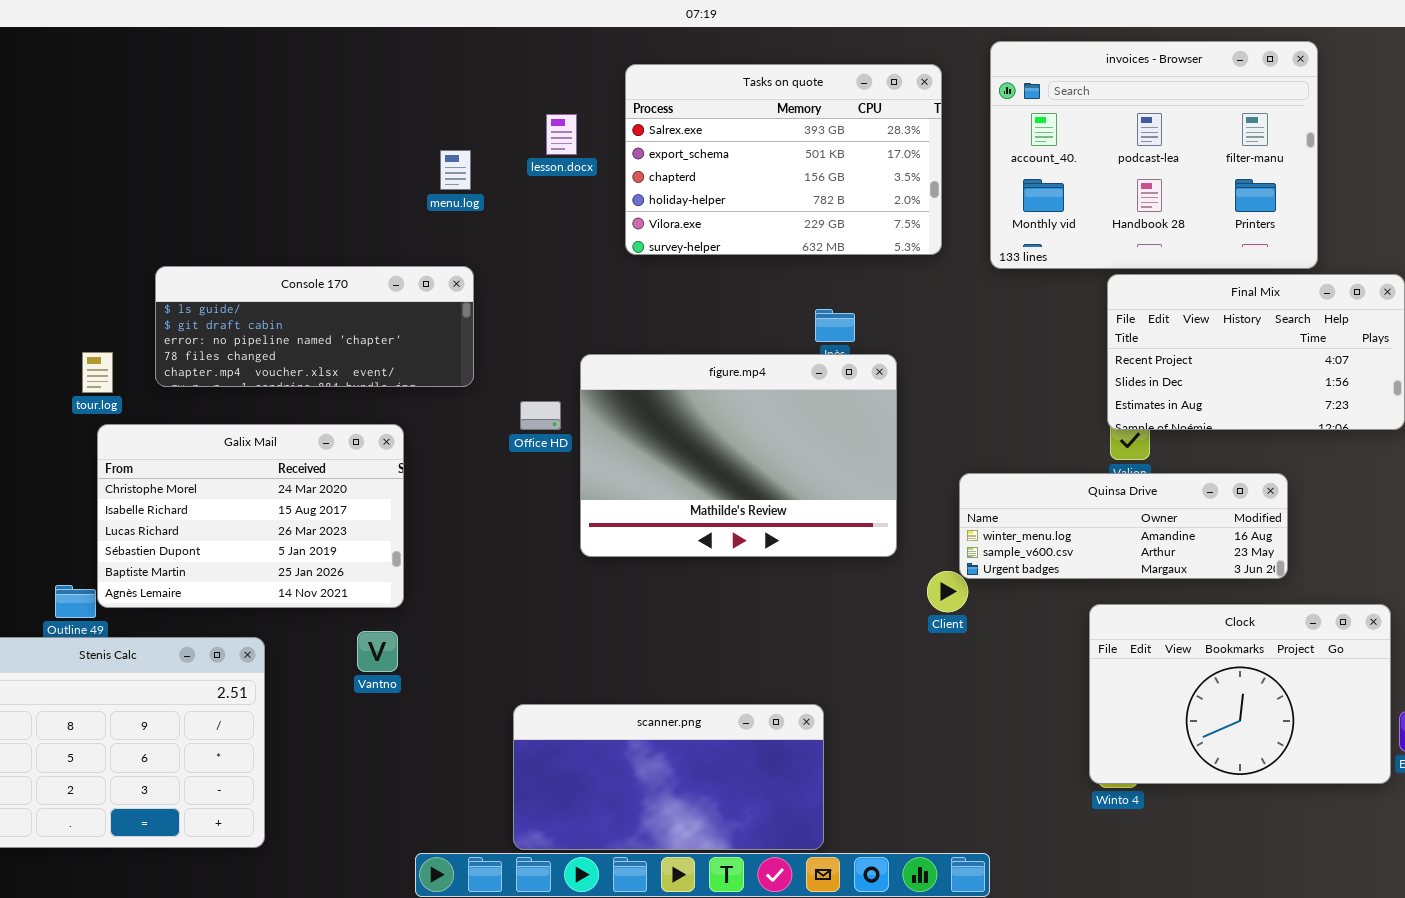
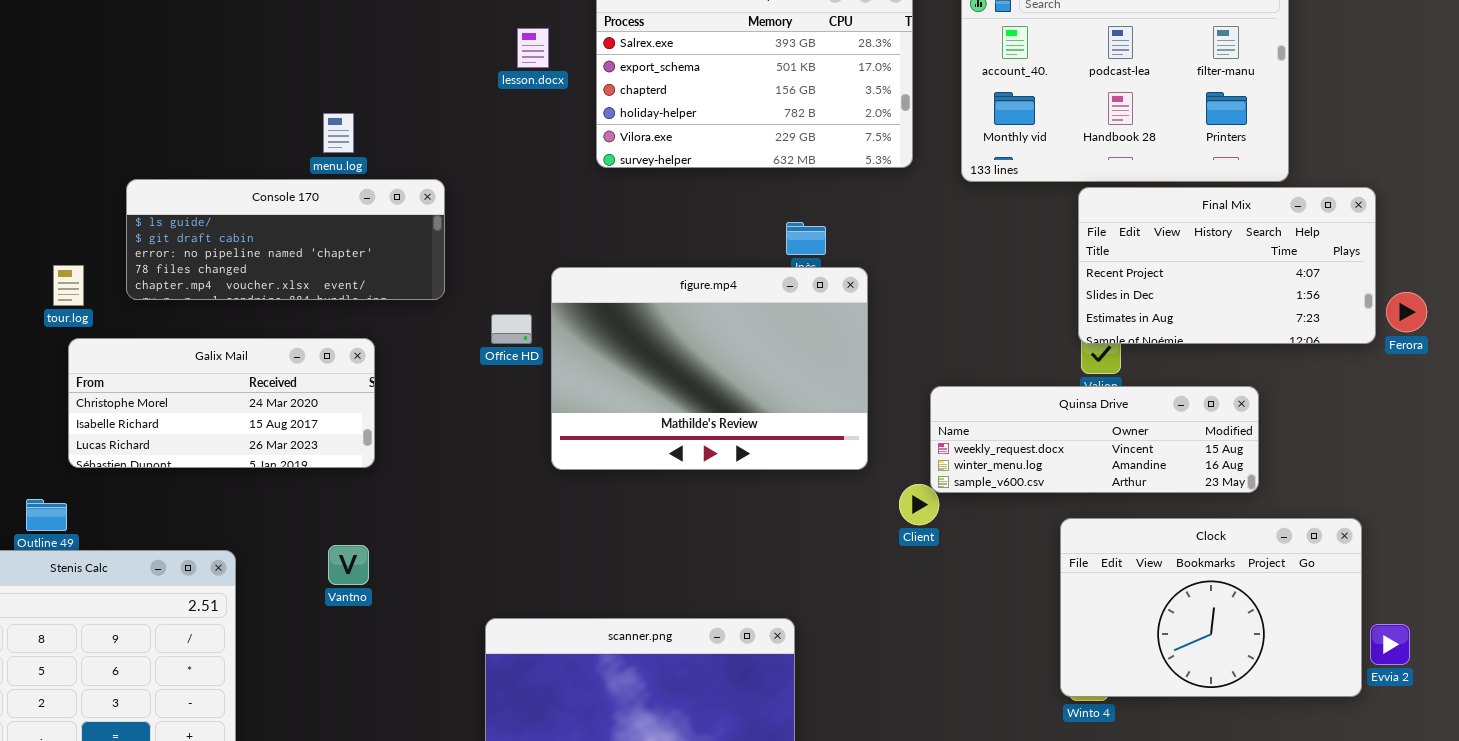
menu.log: [440,150,471,190] -> [323,113,354,153], moved
Galix Mail: [97,424,404,608] -> [68,338,375,468], resized
Quinsa Drive: [959,473,1288,579] -> [930,386,1259,493], scrolled up 1 row

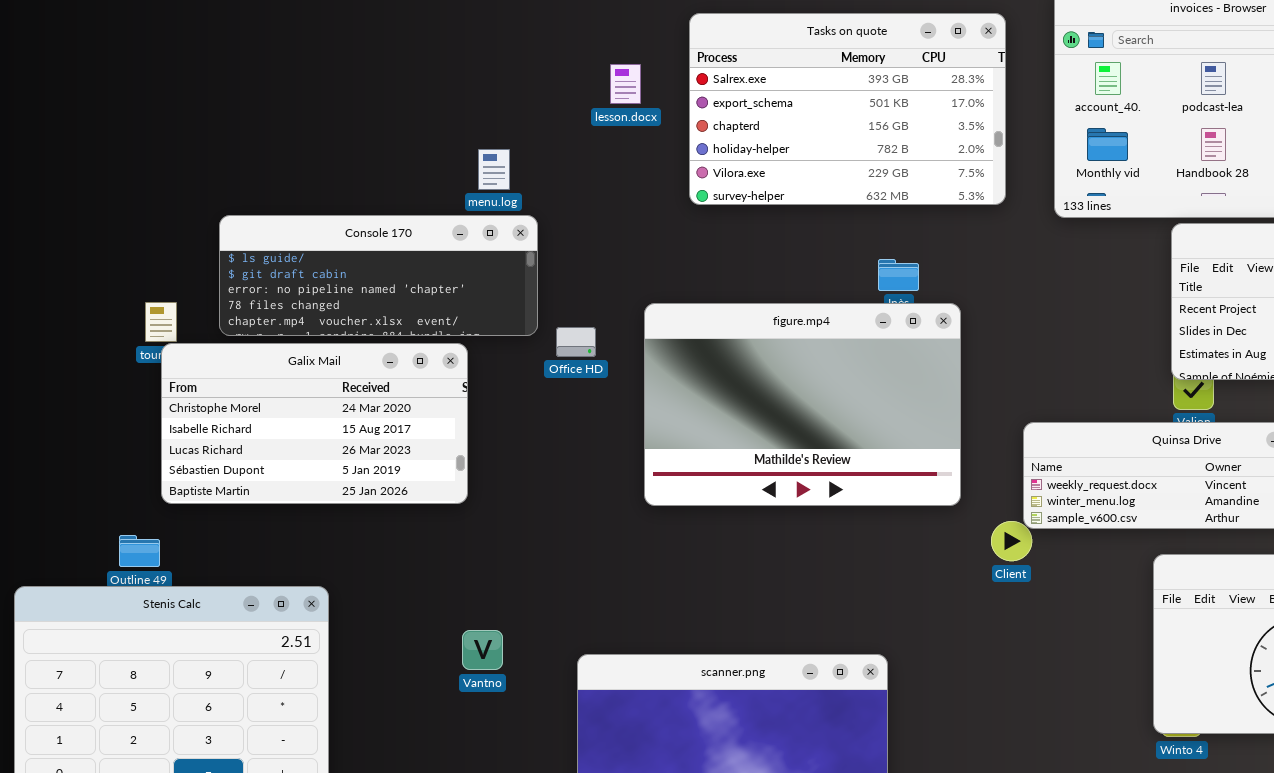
menu.log: [323,113,354,153] -> [478,149,510,190], moved
Office HD: [491,314,532,344] -> [556,327,596,357], moved
Galix Mail: [68,338,375,468] -> [161,343,468,504], resized
Vantno: [328,545,369,585] -> [462,630,503,670], moved

